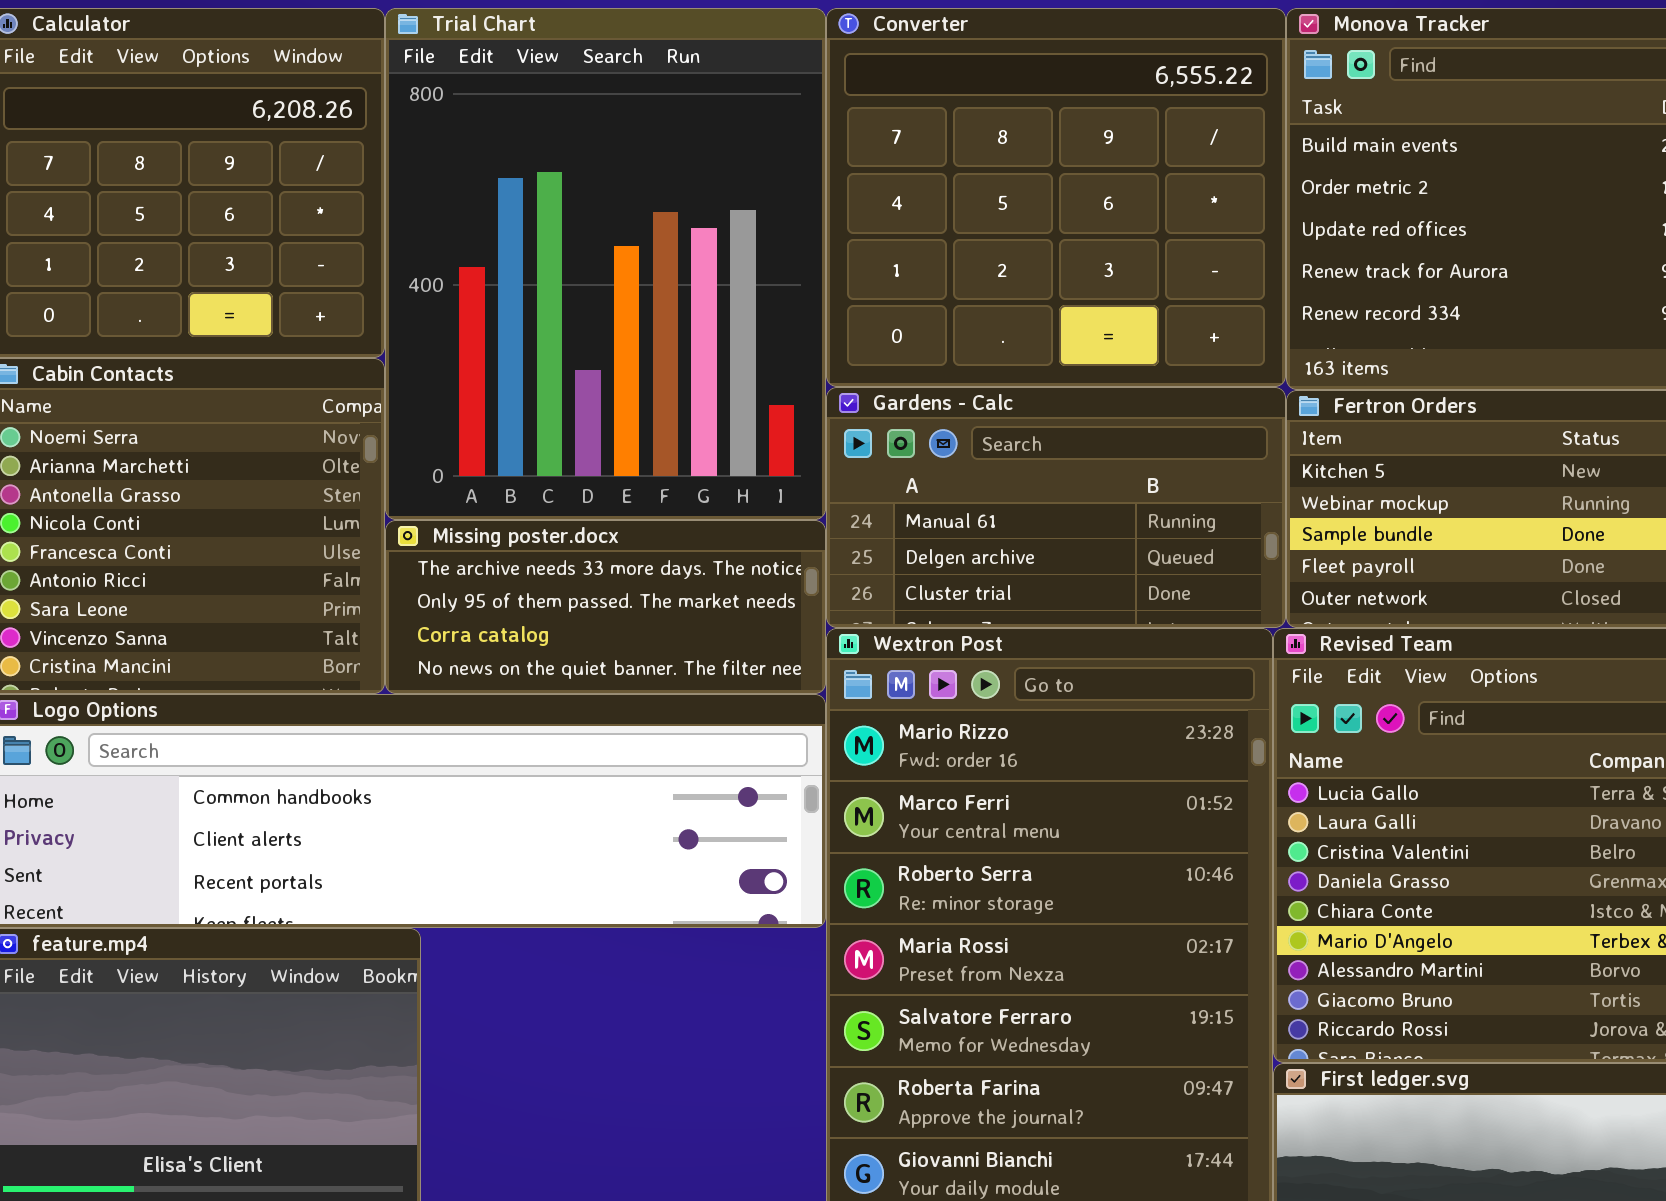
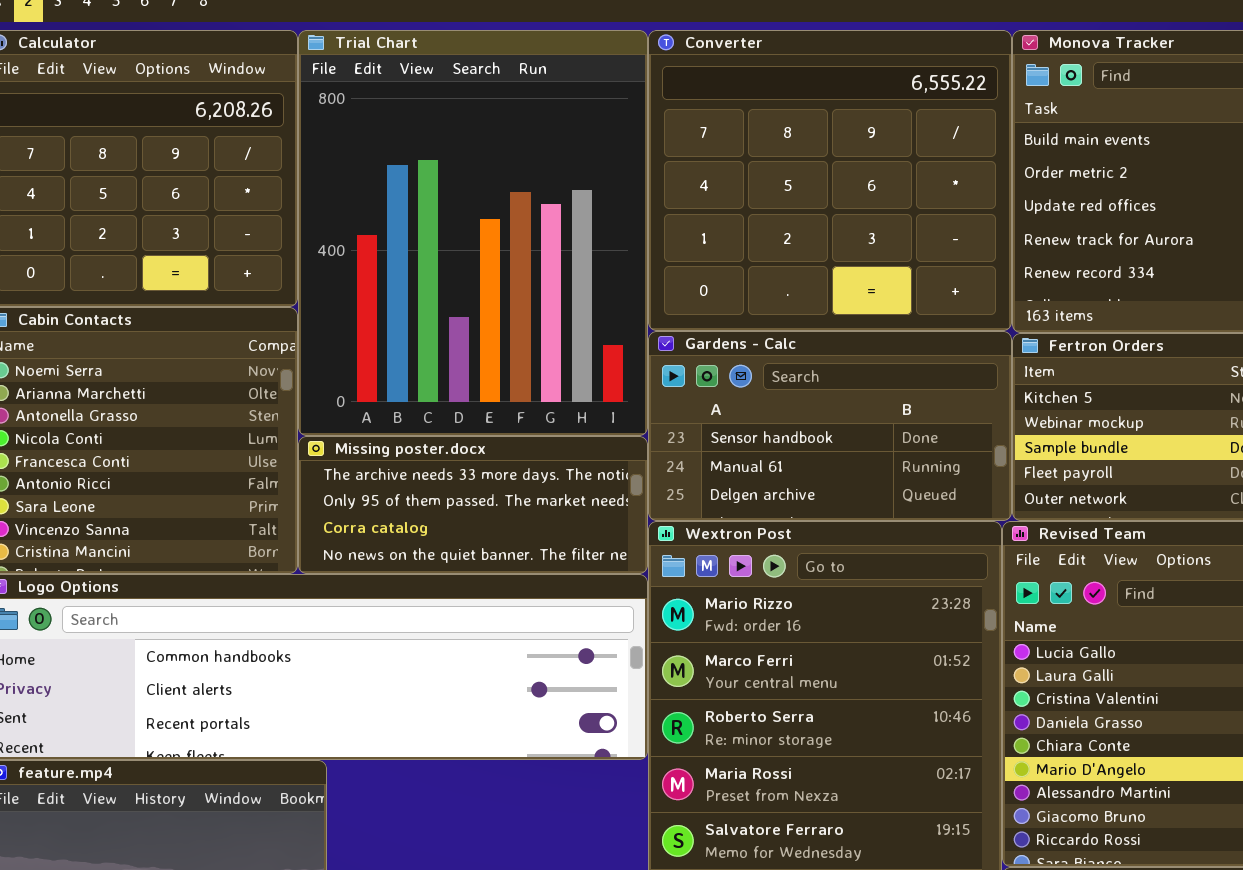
Gardens - Calc: [826,387,1286,628] -> [648,331,1012,521], scrolled up 1 row

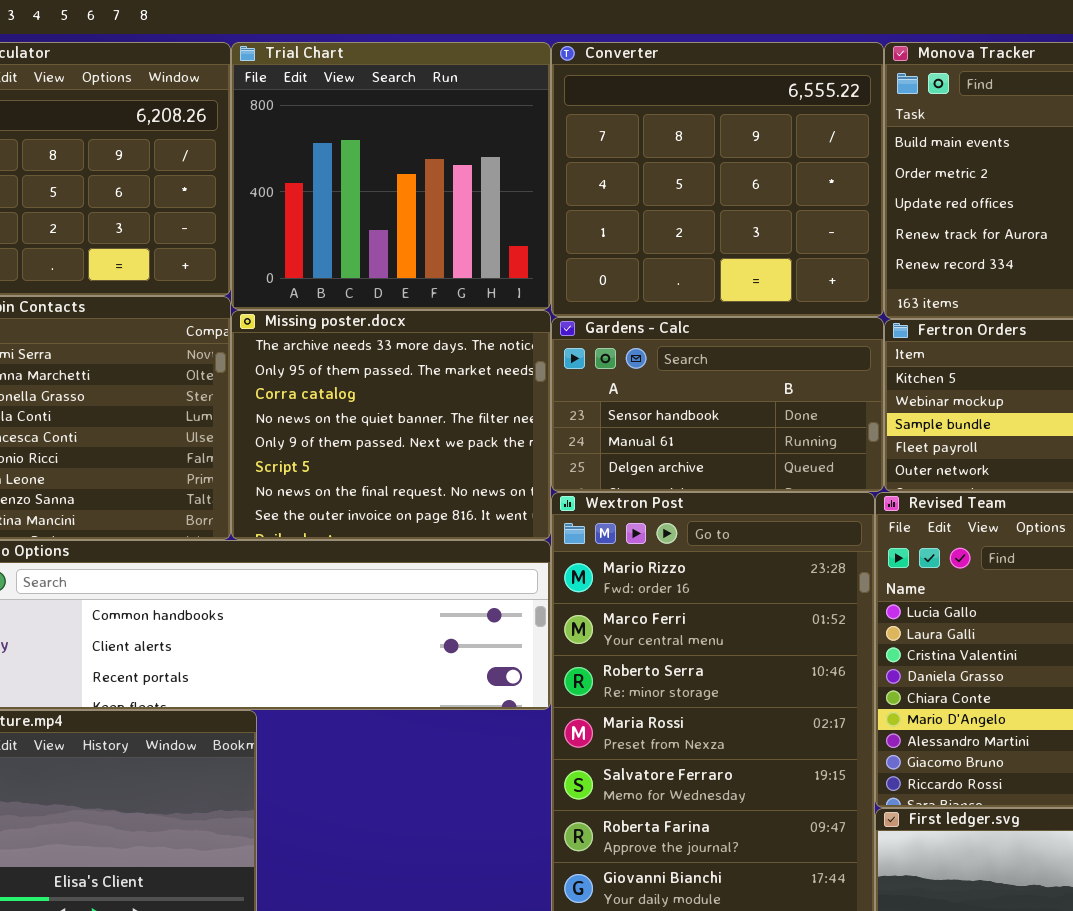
Trial Chart: [298,30,648,436] -> [231,42,551,310], resized
Missing poster.docx: [298,436,648,574] -> [231,310,551,540], resized

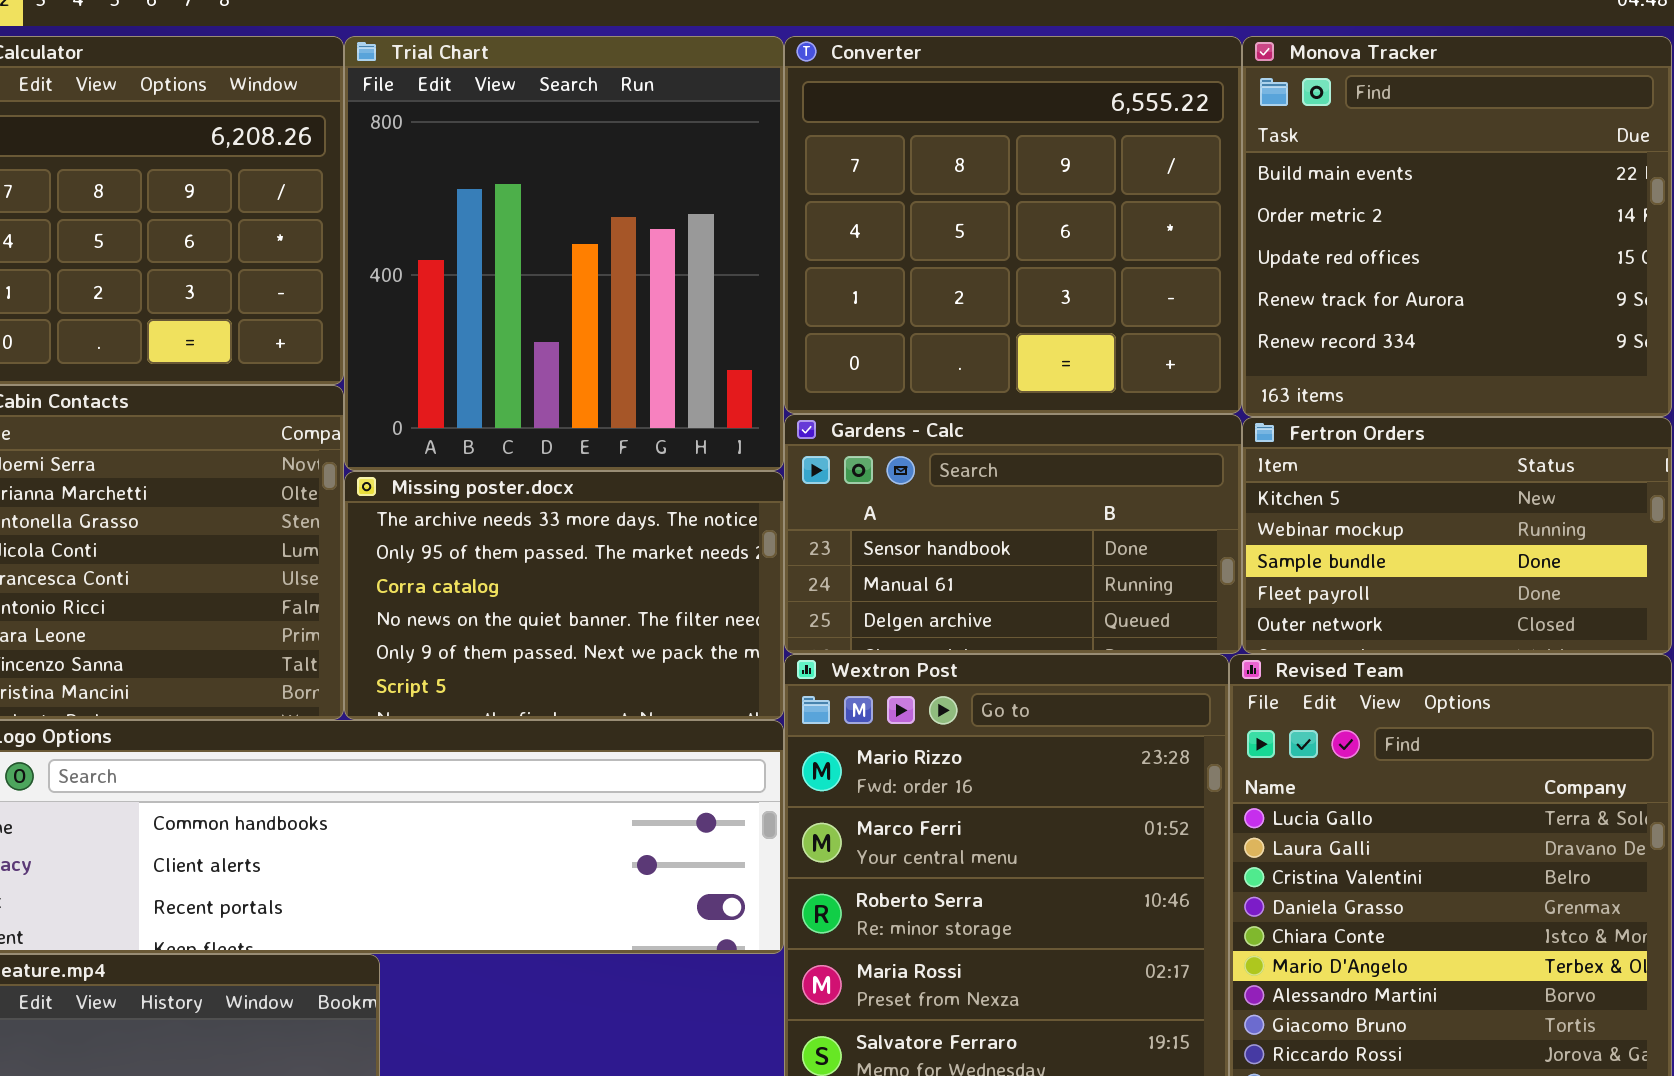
Trial Chart: [231,42,551,310] -> [344,36,784,471], resized
Missing poster.docx: [231,310,551,540] -> [344,471,784,720], resized

